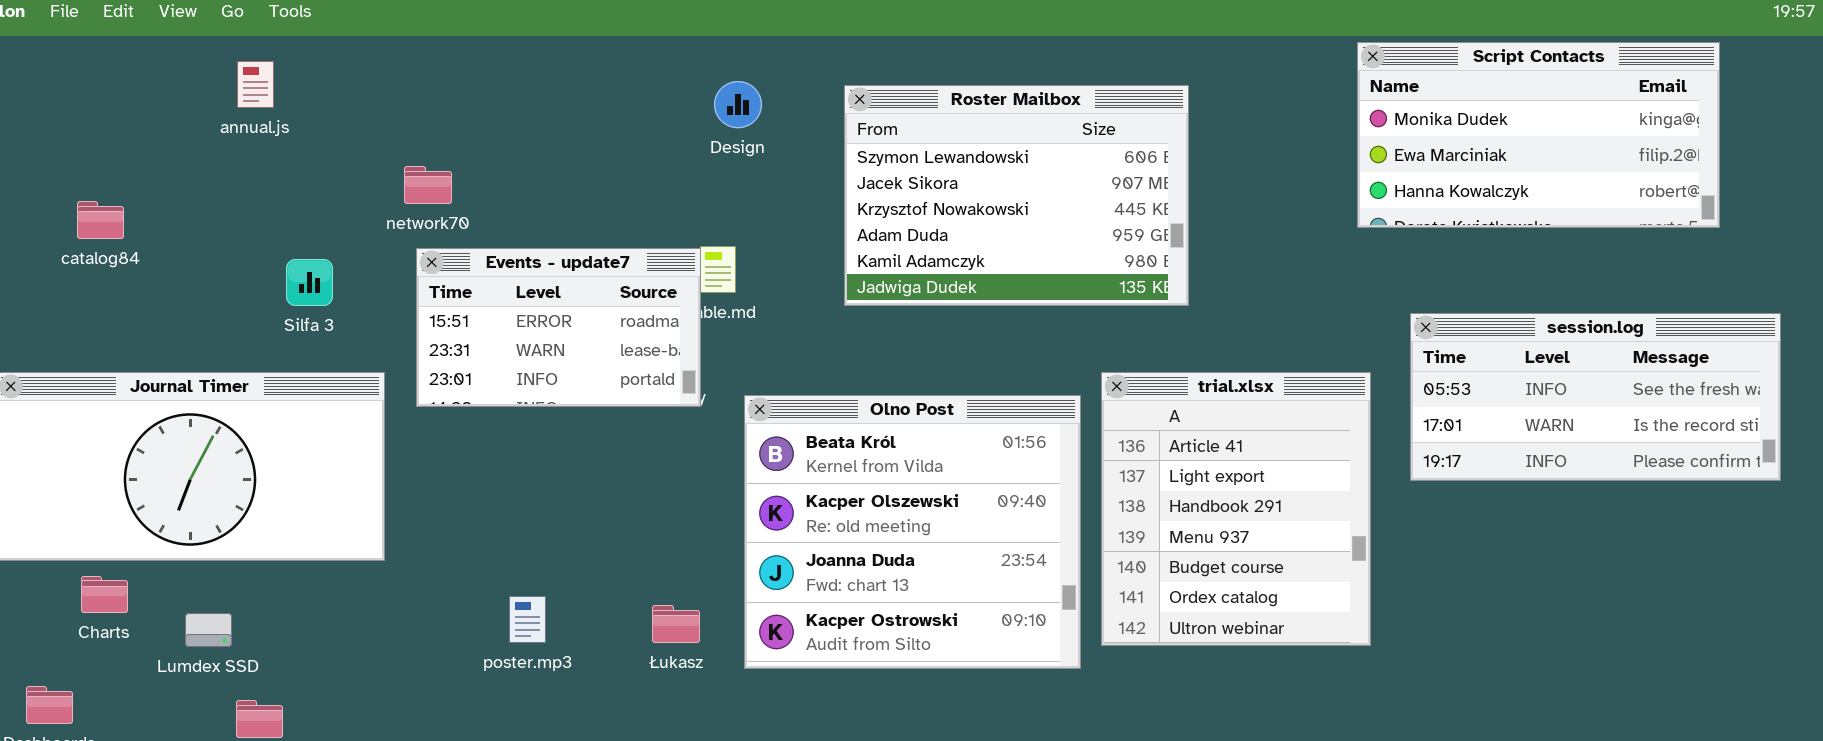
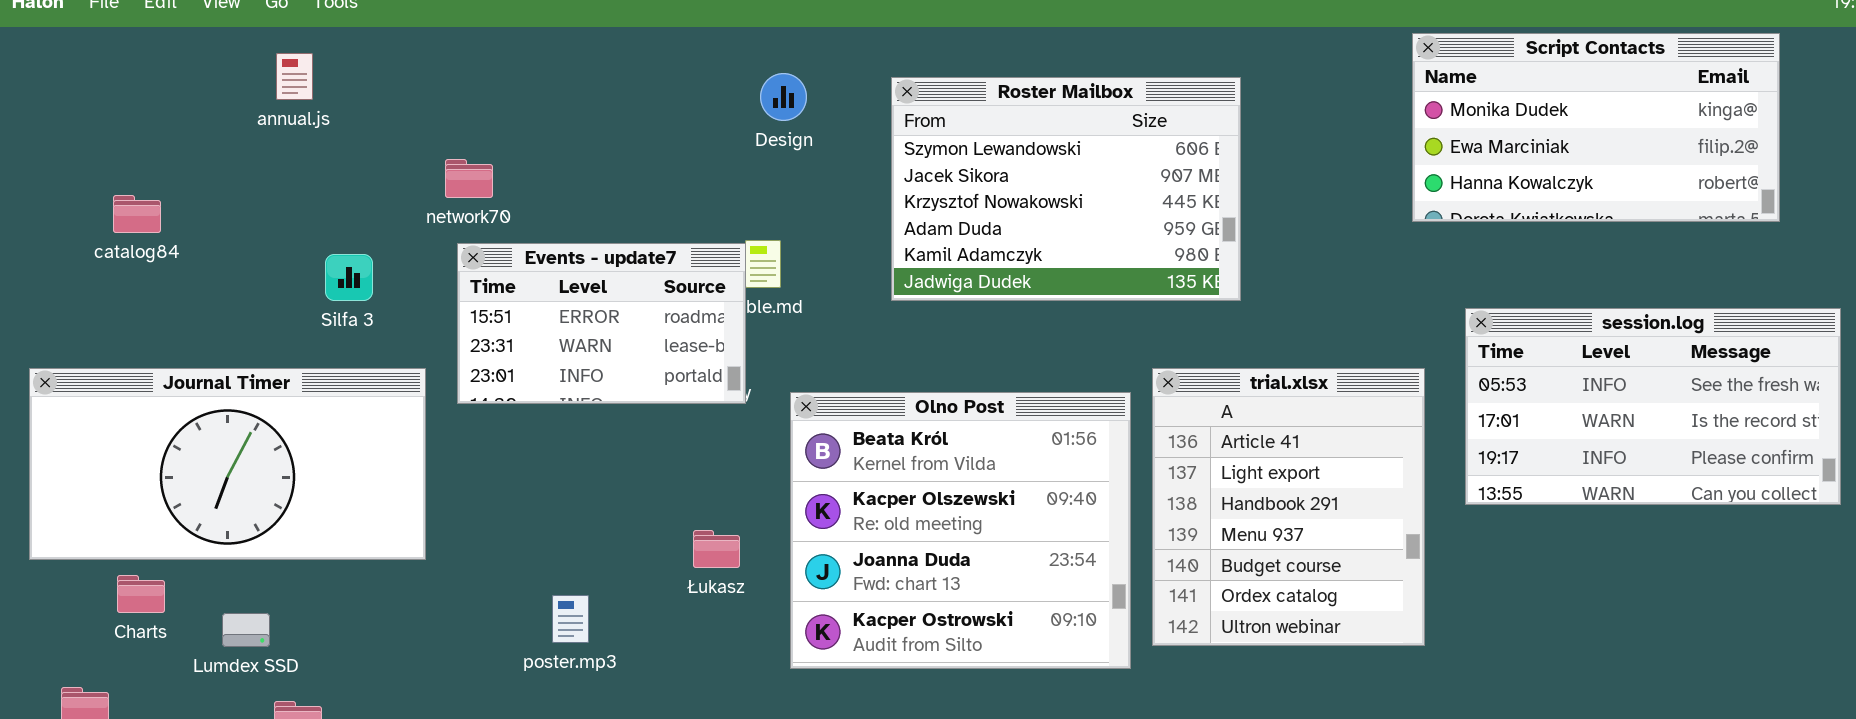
session.log: [1410,313,1781,481] -> [1465,308,1841,505], resized
Łukasz: [652,605,700,643] -> [693,530,740,568], moved

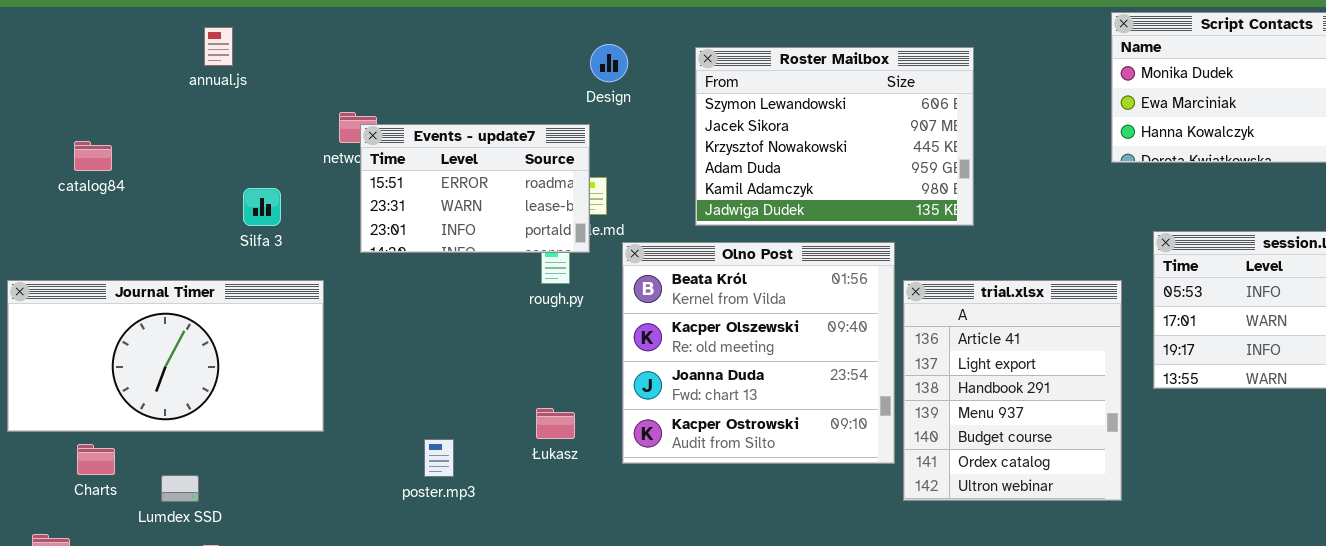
Events - update7: [457,243,746,404] -> [360,124,590,253], moved
Olno Post: [790,392,1131,669] -> [622,242,895,464], moved
poster.mp3: [552,595,589,643] -> [424,439,454,477], moved

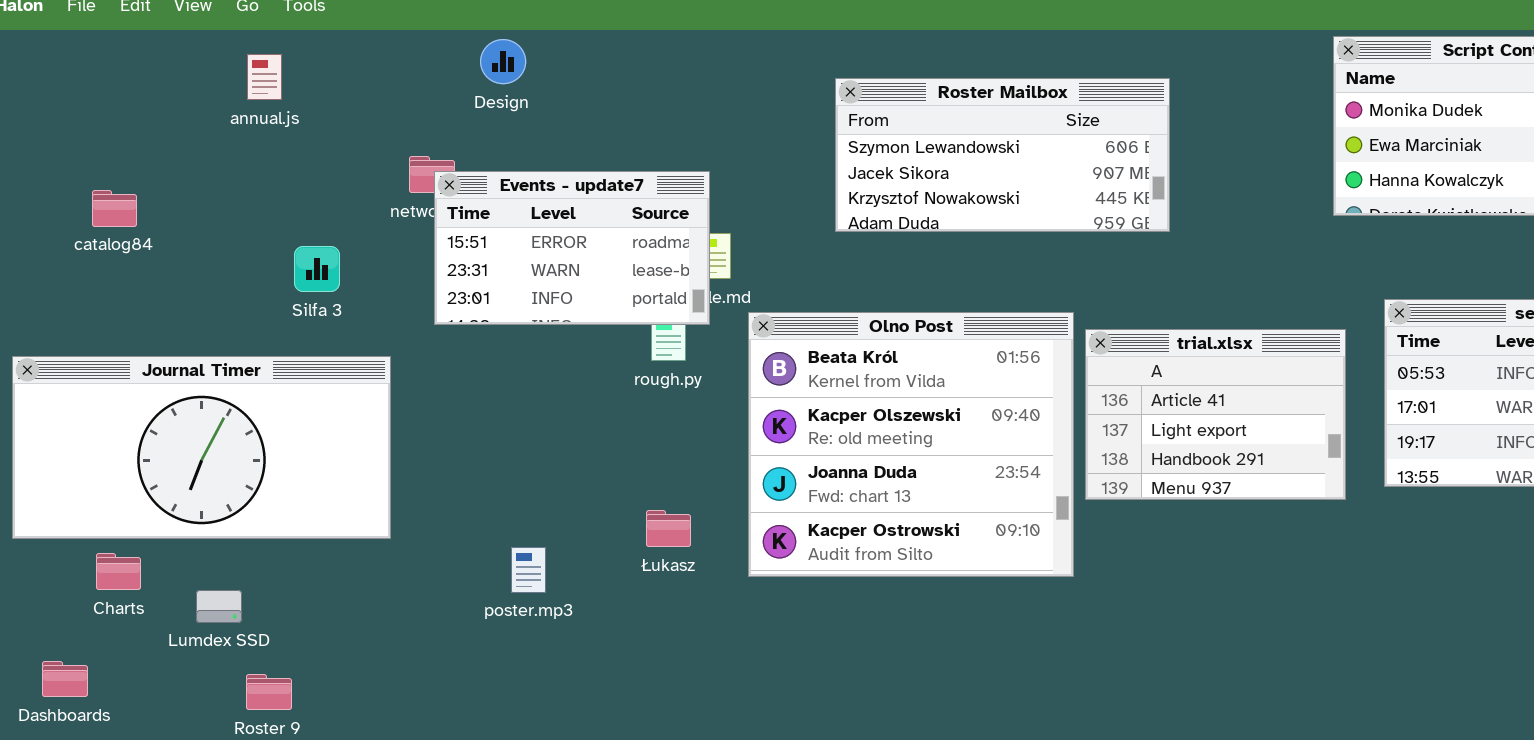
Design: [590,44,628,82] -> [480,39,526,84], moved
Roster Mailbox: [695,47,974,226] -> [835,78,1170,232], resized
trial.xlsx: [903,280,1122,501] -> [1085,329,1346,500], moved, resized

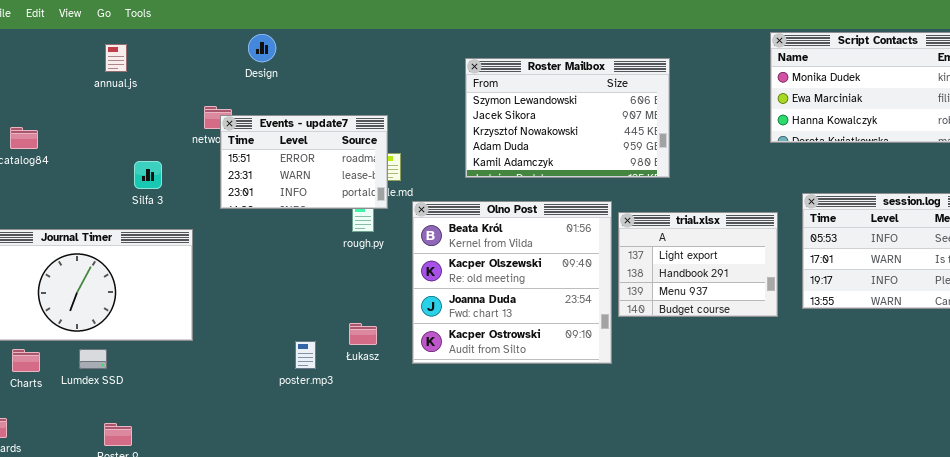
Roster Mailbox: [835,78,1170,232] -> [465,58,670,178], resized
trial.xlsx: [1085,329,1346,500] -> [618,212,778,317], scrolled down 1 row
poster.mp3: [511,547,546,593] -> [295,341,316,369], moved
Lumdex SSD: [196,590,242,623] -> [79,349,107,369], moved

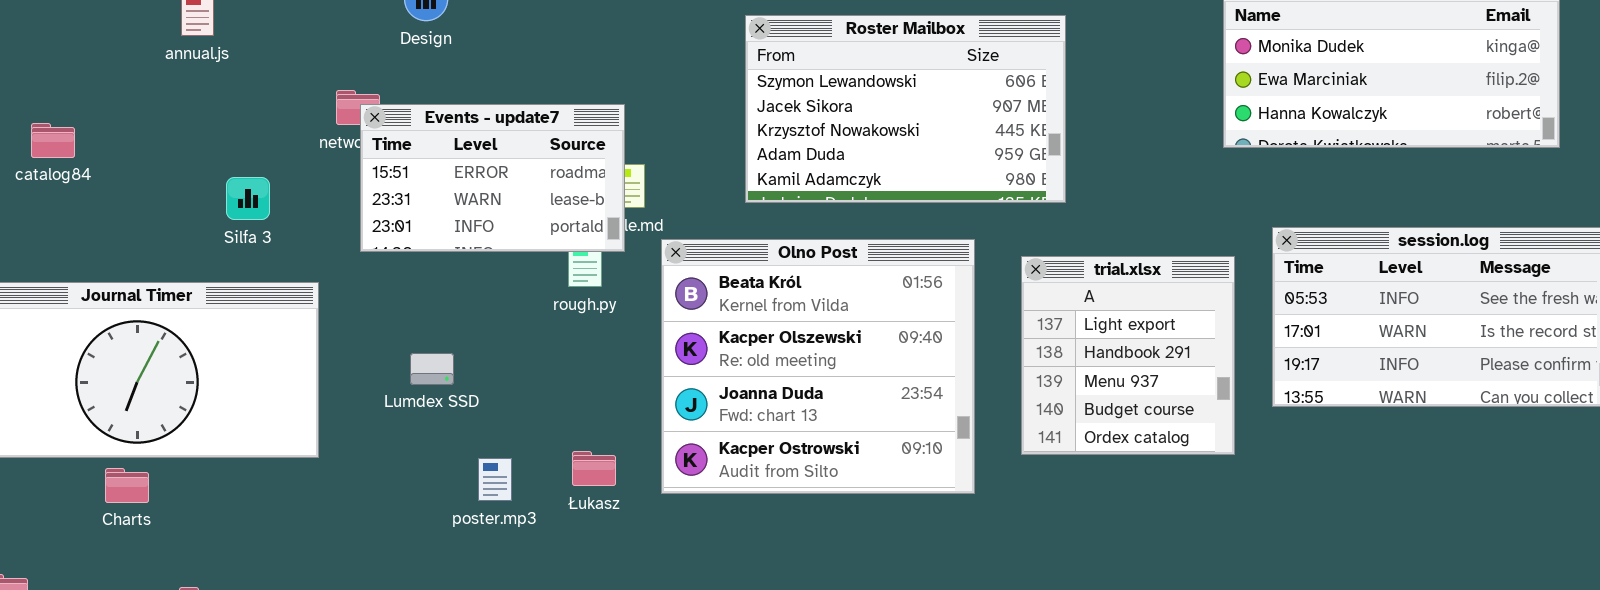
trial.xlsx: [618,212,778,317] -> [1021,256,1235,455], resized
Łukasz: [349,323,377,345] -> [572,451,616,486], moved
Lumdex SSD: [79,349,107,369] -> [410,353,454,385], moved
Charts: [12,349,40,372] -> [105,468,149,503], moved

